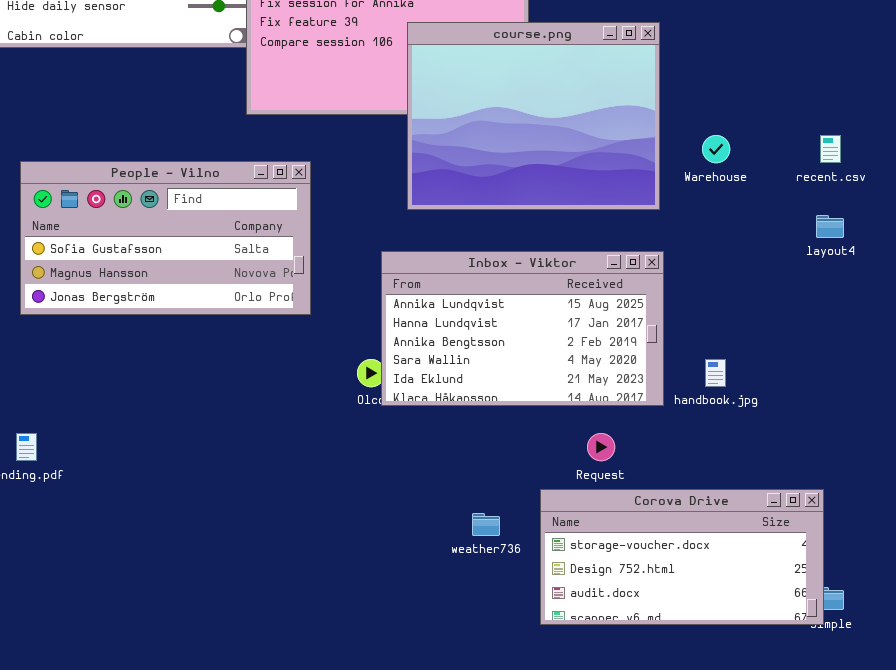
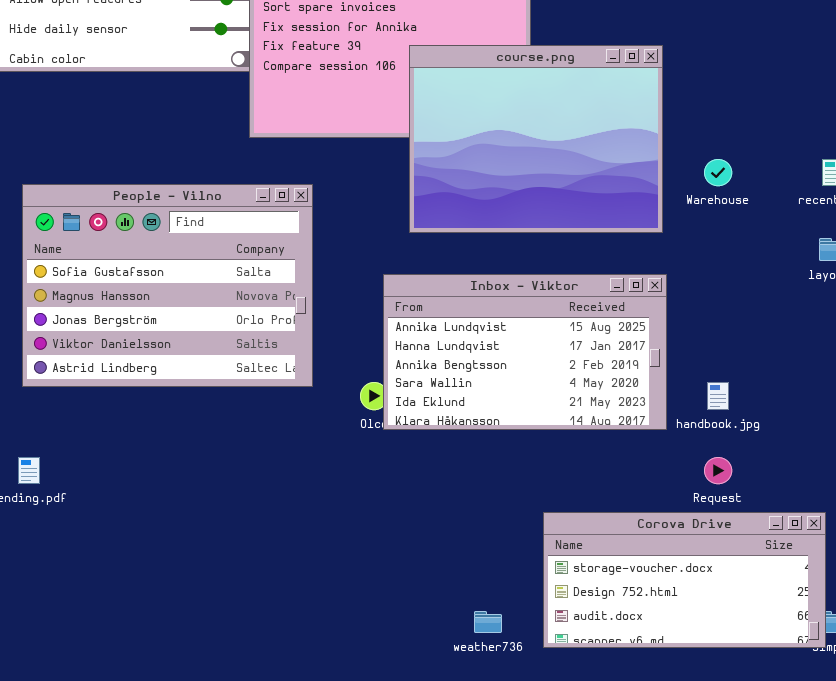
People - Vilno: [20,161,311,315] -> [22,184,313,387], resized
Request: [587,433,615,461] -> [704,457,732,484], moved
weather736: [472,513,500,536] -> [474,611,502,633], moved

